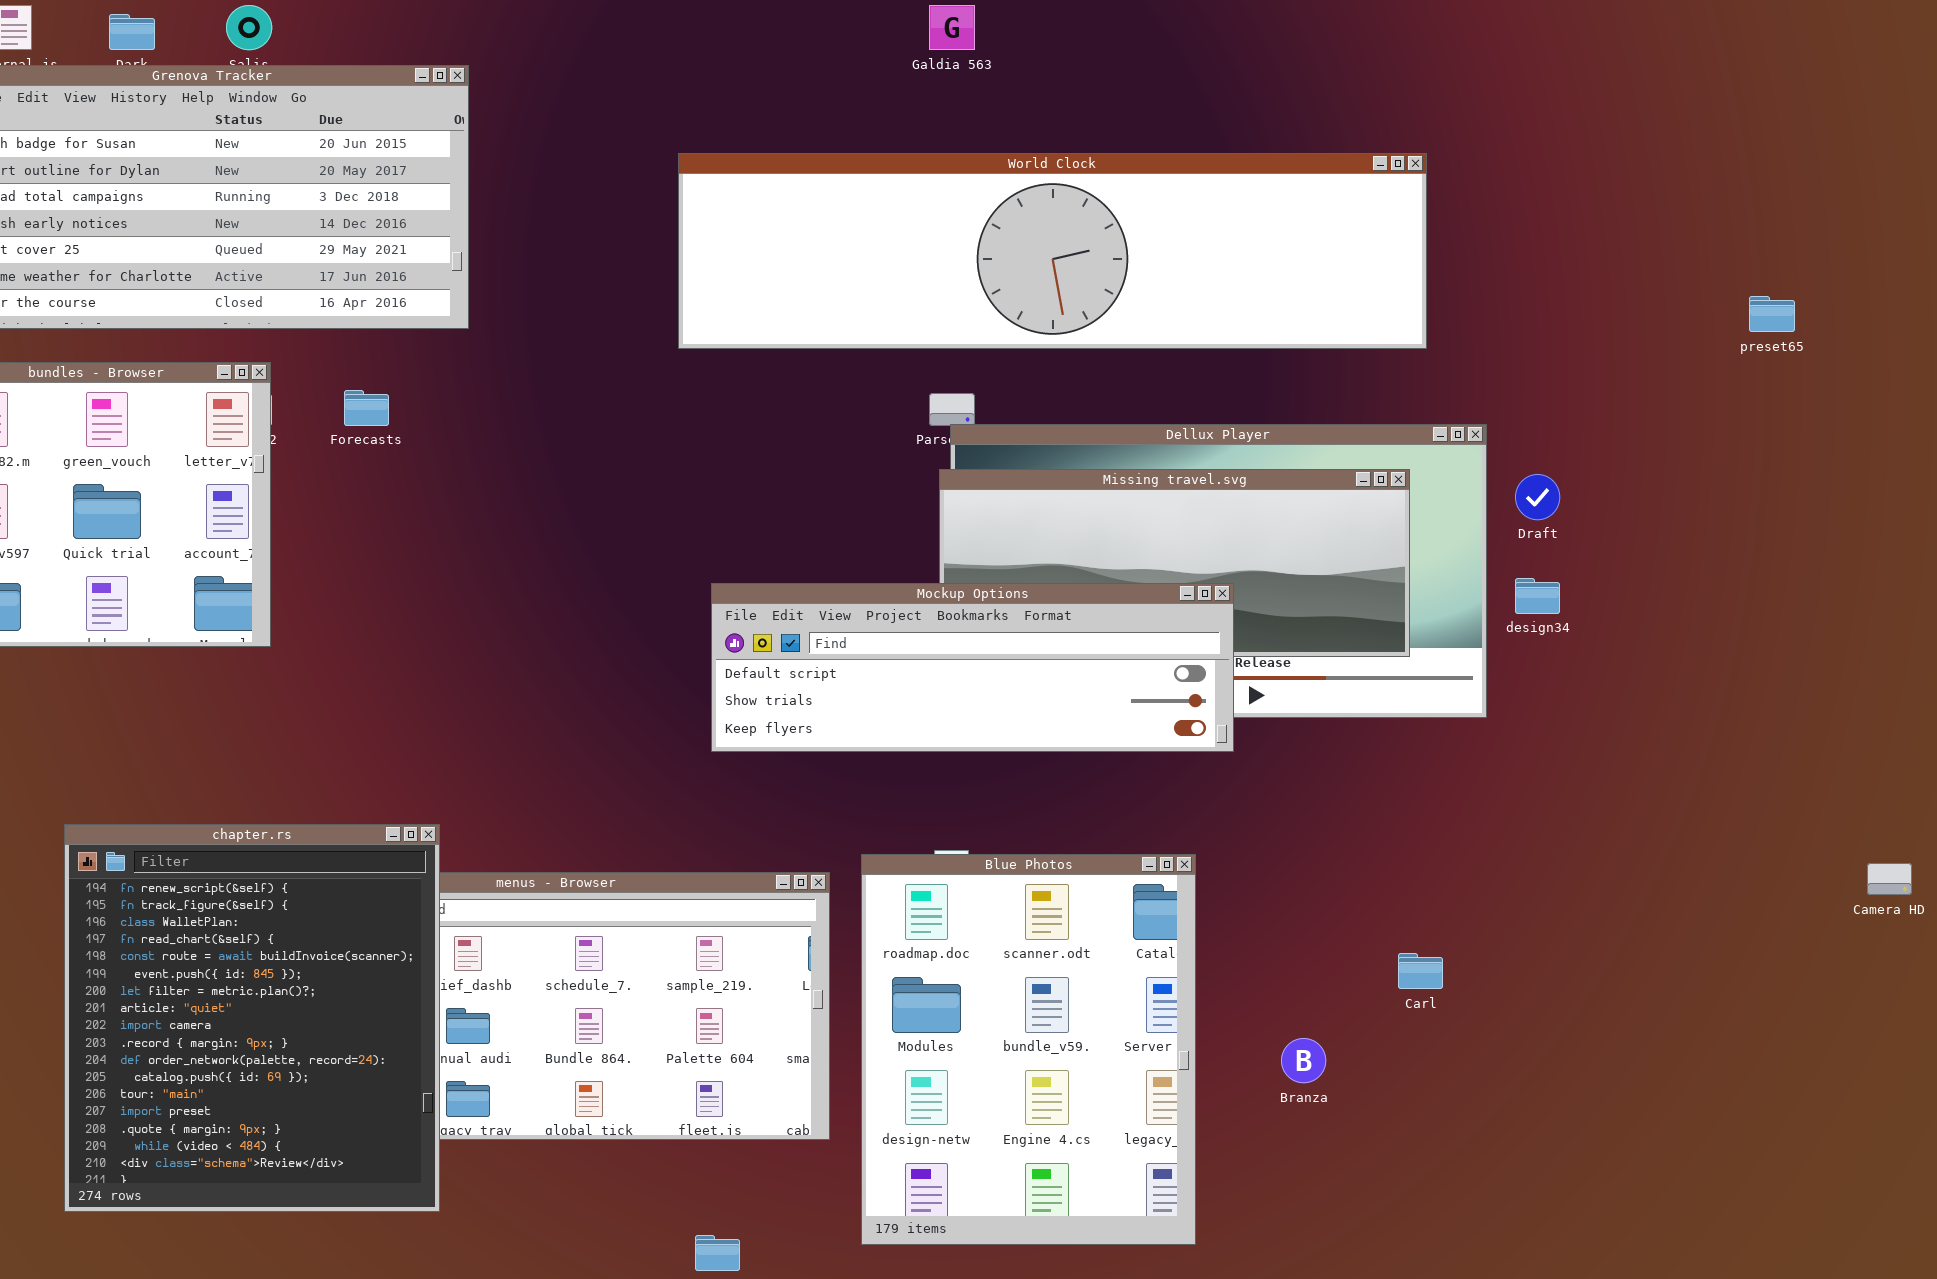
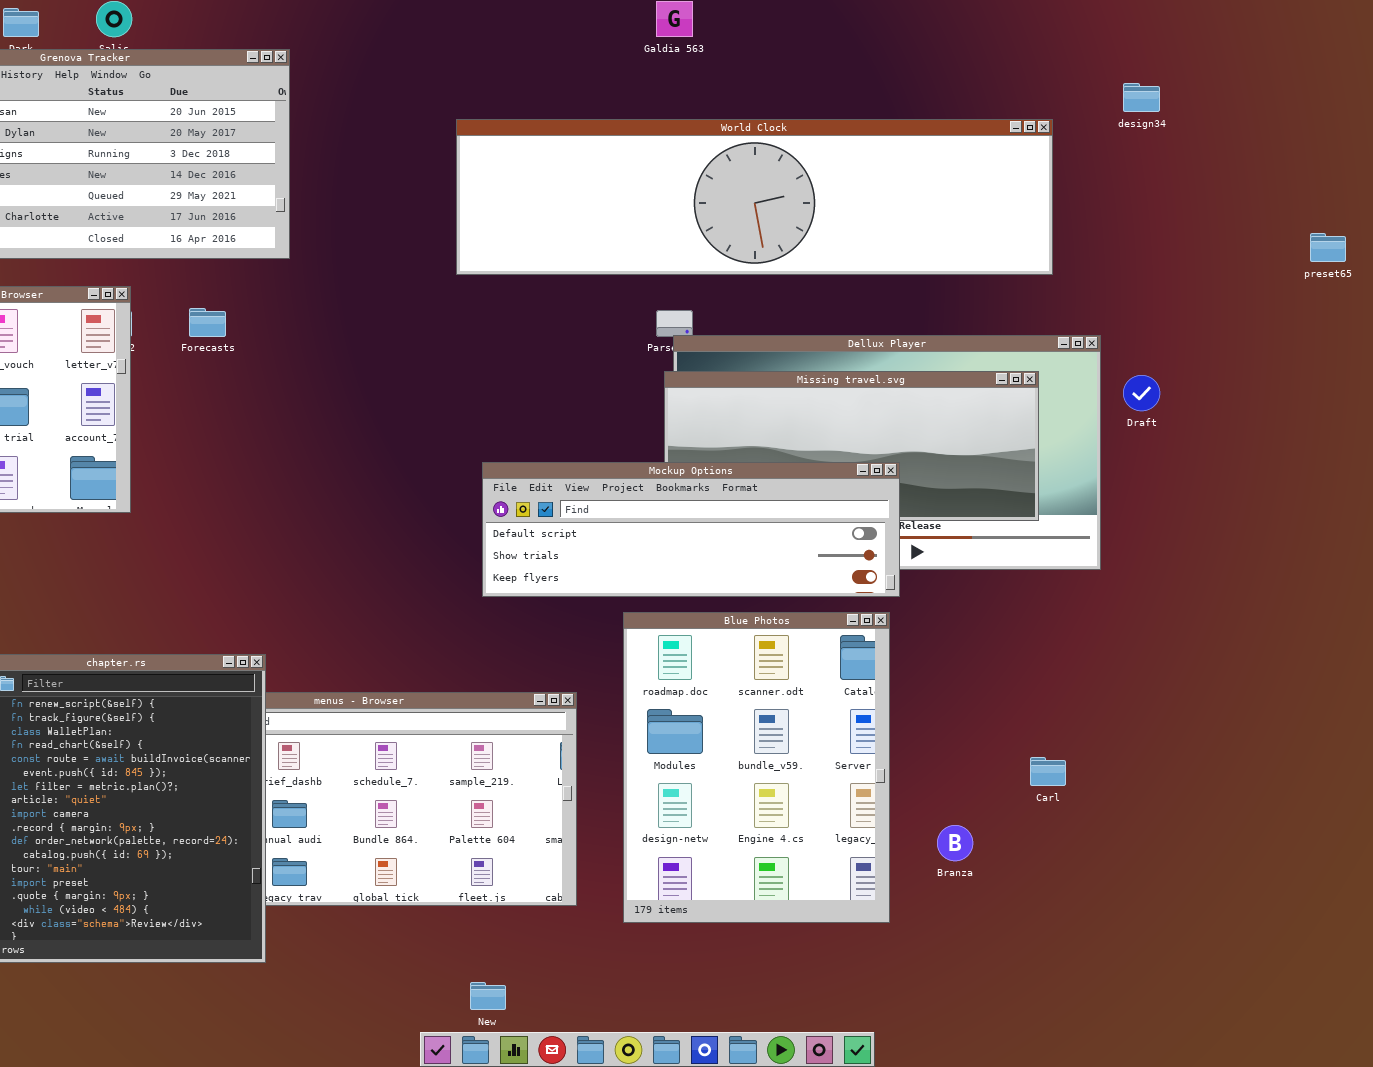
design34: [1515,578,1560,614] -> [1123,83,1160,112], moved
Blue Photos: [861,854,1196,1245] -> [623,612,890,923], moved

